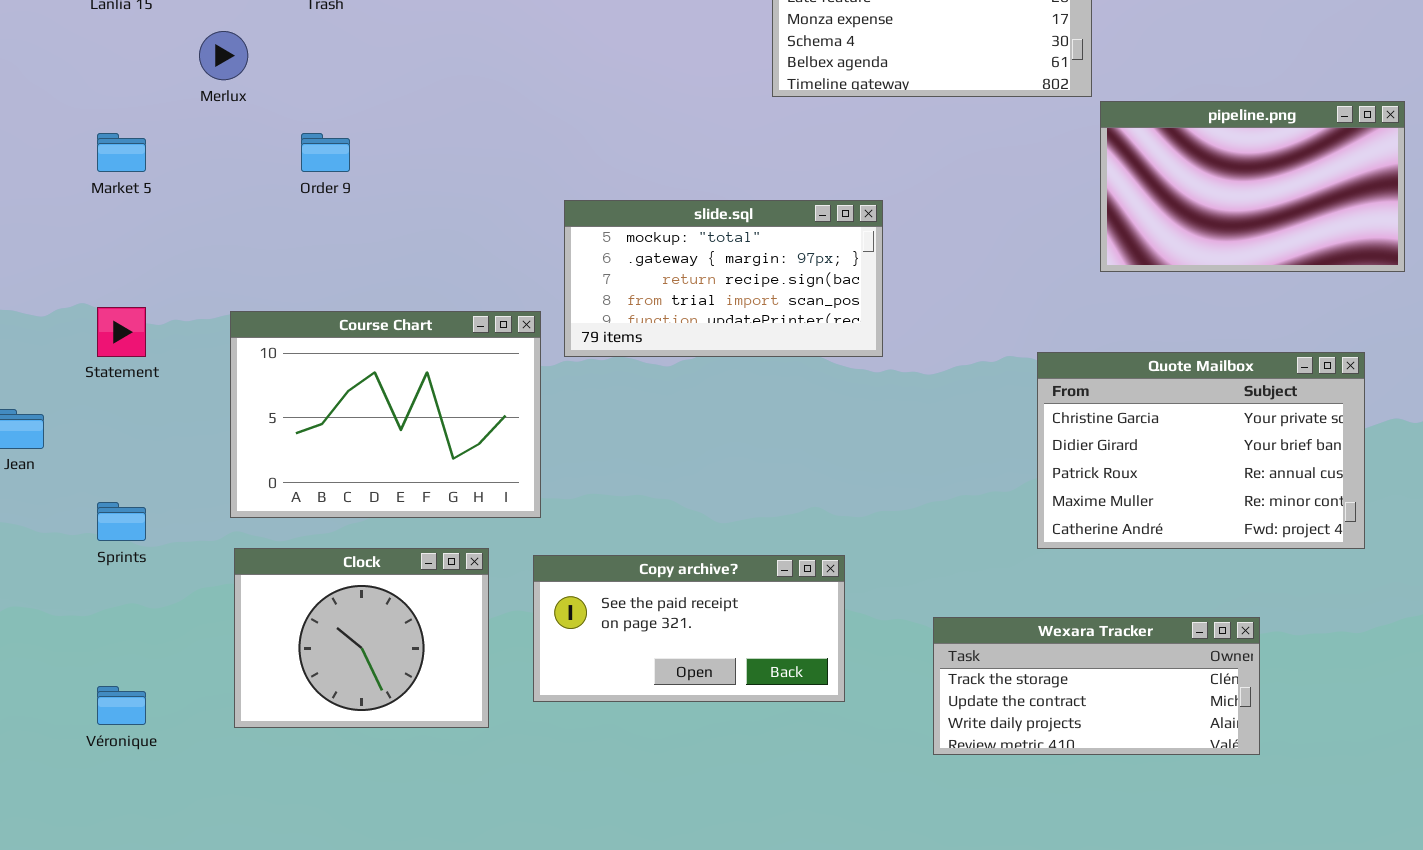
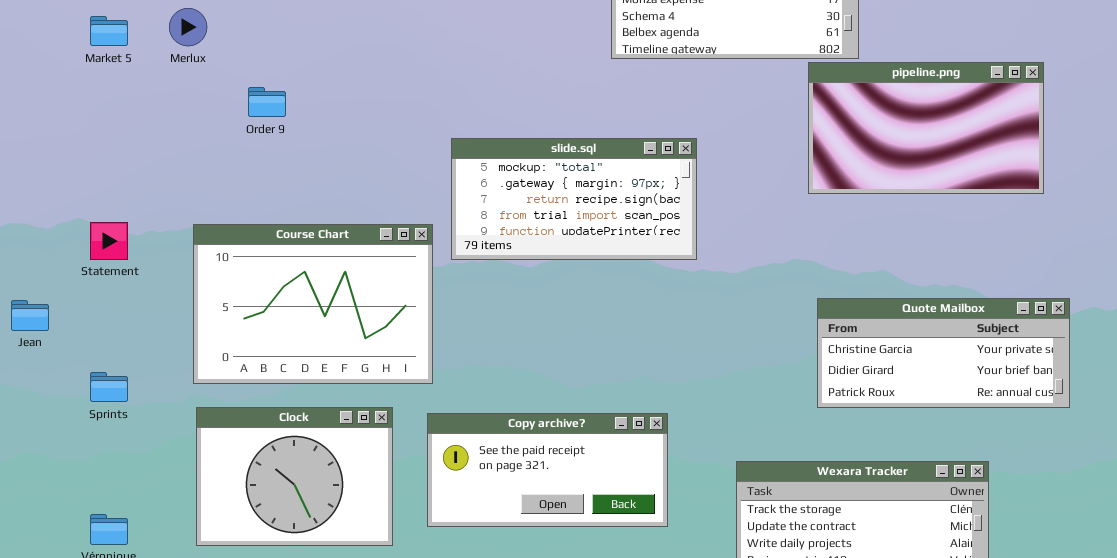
pipeline.png: [1100,101,1405,272] -> [808,62,1044,194], moved
Market 5: [97,133,146,172] -> [90,16,128,46], moved
Quote Mailbox: [1037,352,1365,549] -> [817,298,1070,408], resized

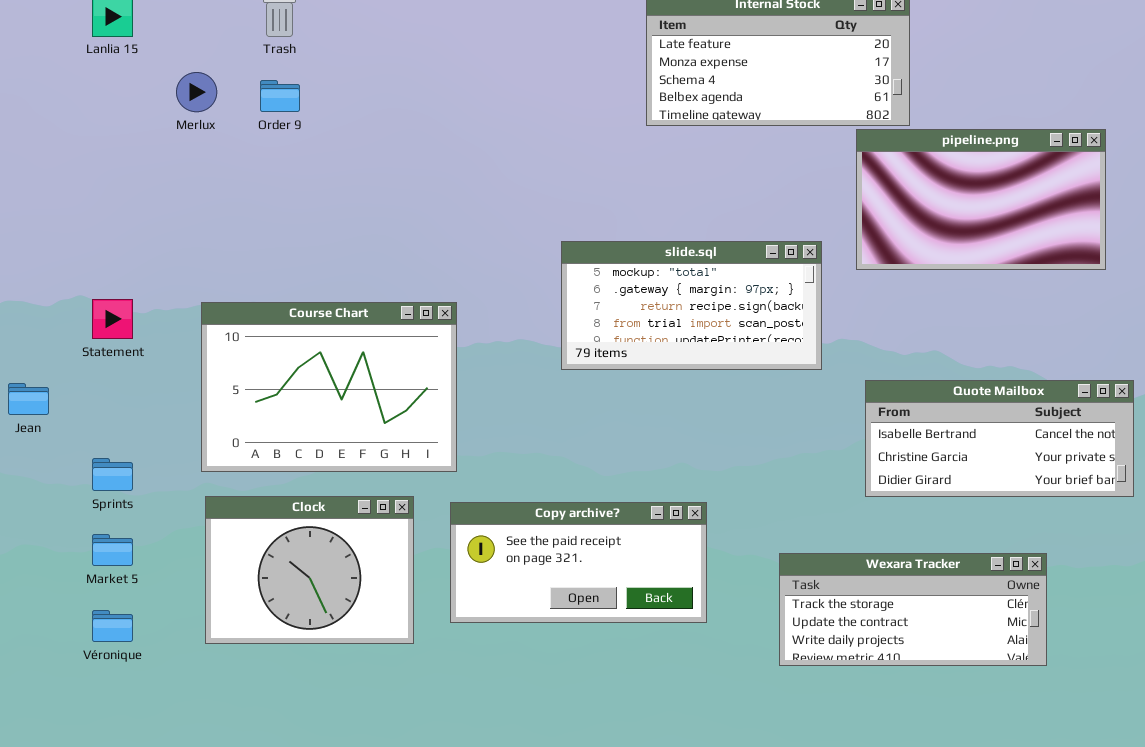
Market 5: [90,16,128,46] -> [92,534,133,566], moved
Order 9: [248,87,286,117] -> [260,80,300,112], moved
slide.sql: [451,138,697,260] -> [561,241,822,370], moved
Quote Mailbox: [817,298,1070,408] -> [865,380,1134,497], scrolled up 1 row

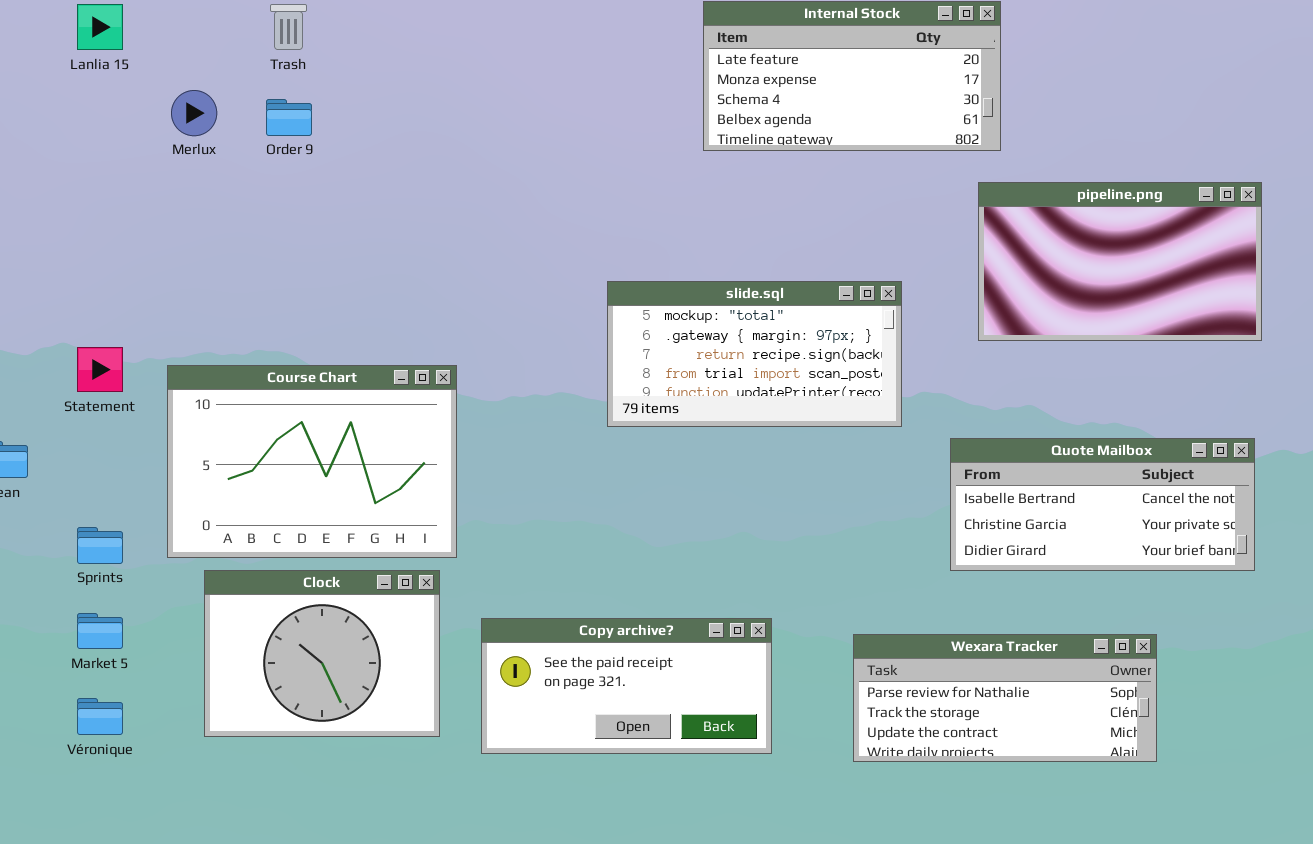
pipeline.png: [856,129,1106,270] -> [978,182,1262,341], moved
Course Chart: [201,302,457,472] -> [167,365,457,558], moved
Copy archive?: [450,502,707,623] -> [481,618,772,754], moved
Wexara Tracker: [779,553,1047,666] -> [853,634,1157,762], scrolled up 1 row

